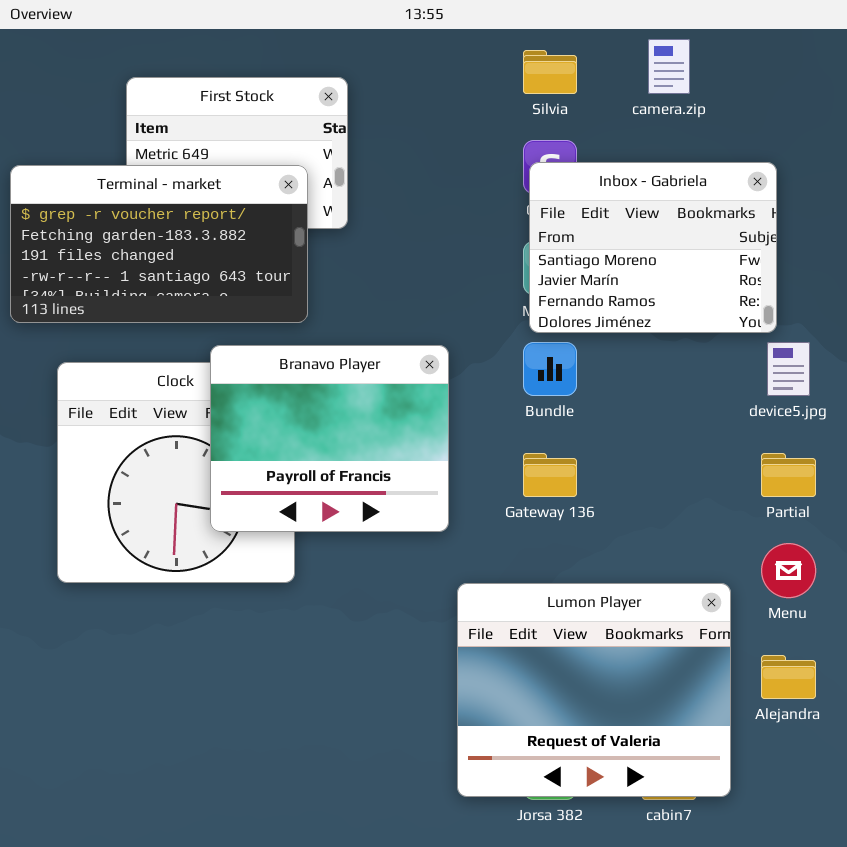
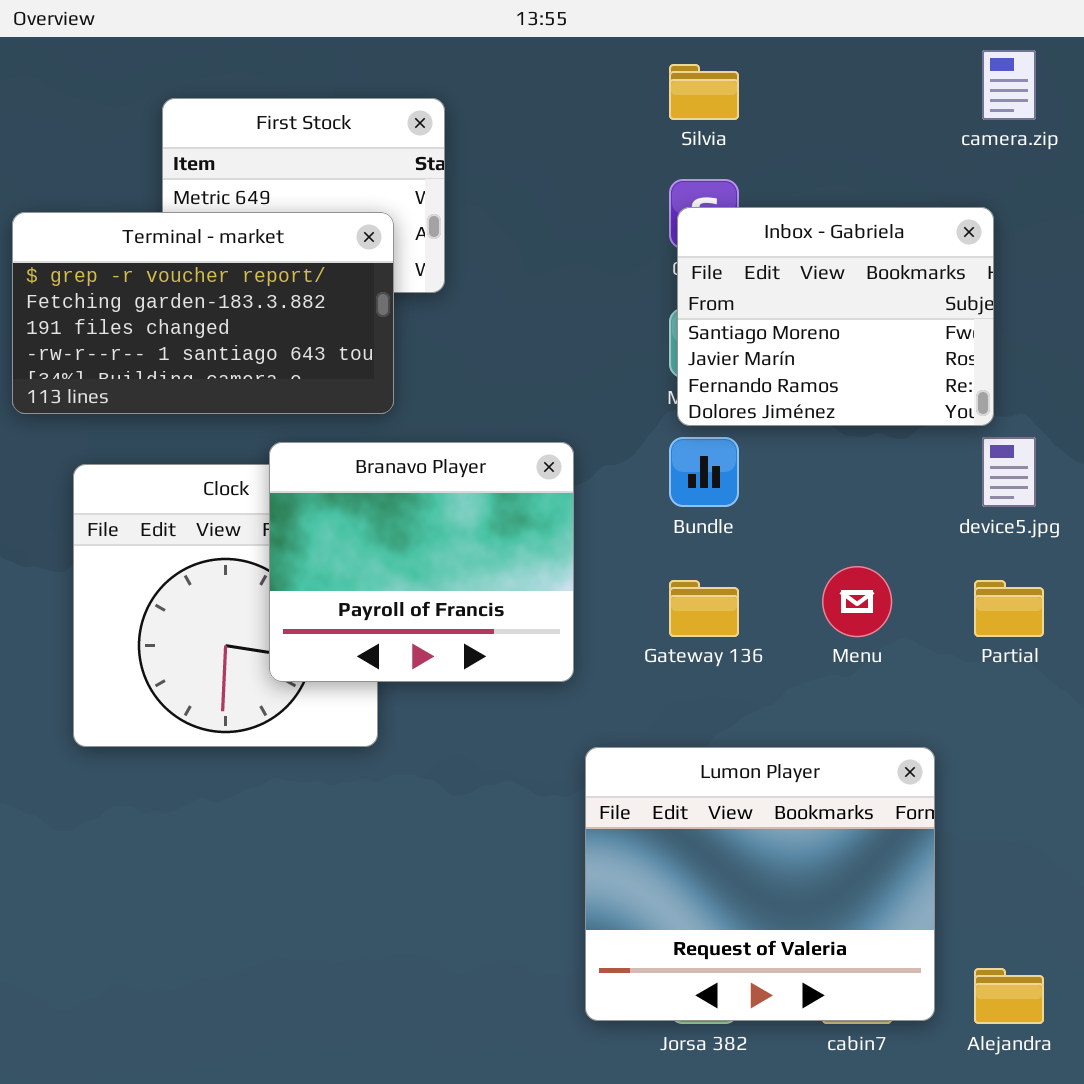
camera.zip: [648,39,690,94] -> [982,50,1036,120], moved
Menu: [761,543,816,598] -> [822,566,892,637], moved
Alejandra: [761,655,816,699] -> [974,968,1044,1024], moved

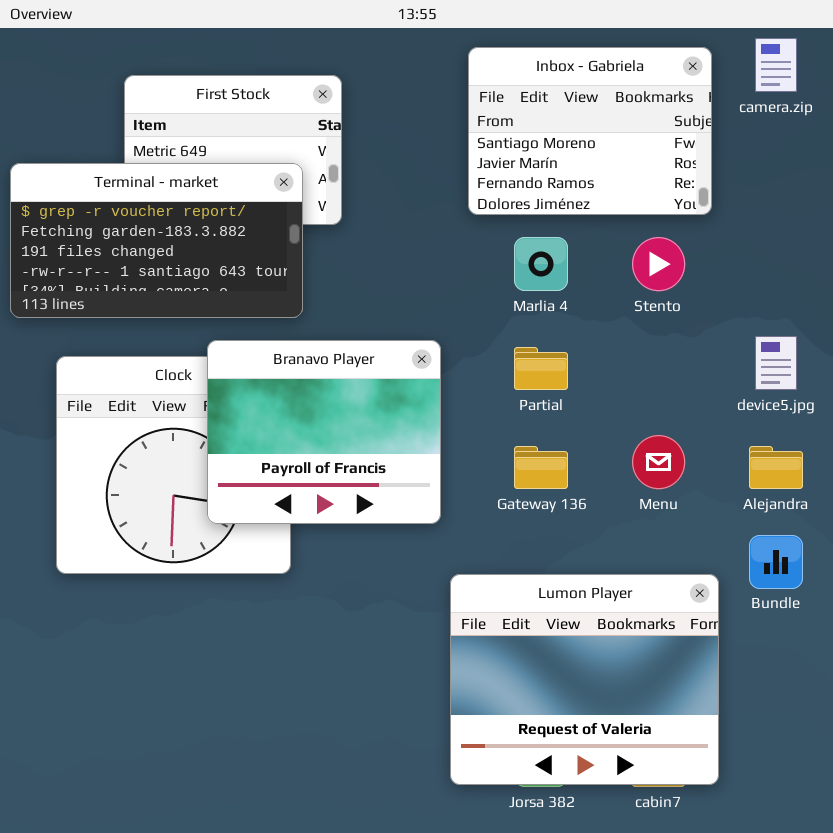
Inbox - Gabriela: [677,207,994,426] -> [468,47,712,215], moved
Bundle: [669,437,739,507] -> [749,535,803,589], moved
Partial: [974,580,1044,637] -> [514,347,568,390], moved
Alejandra: [974,968,1044,1024] -> [749,446,803,489], moved

